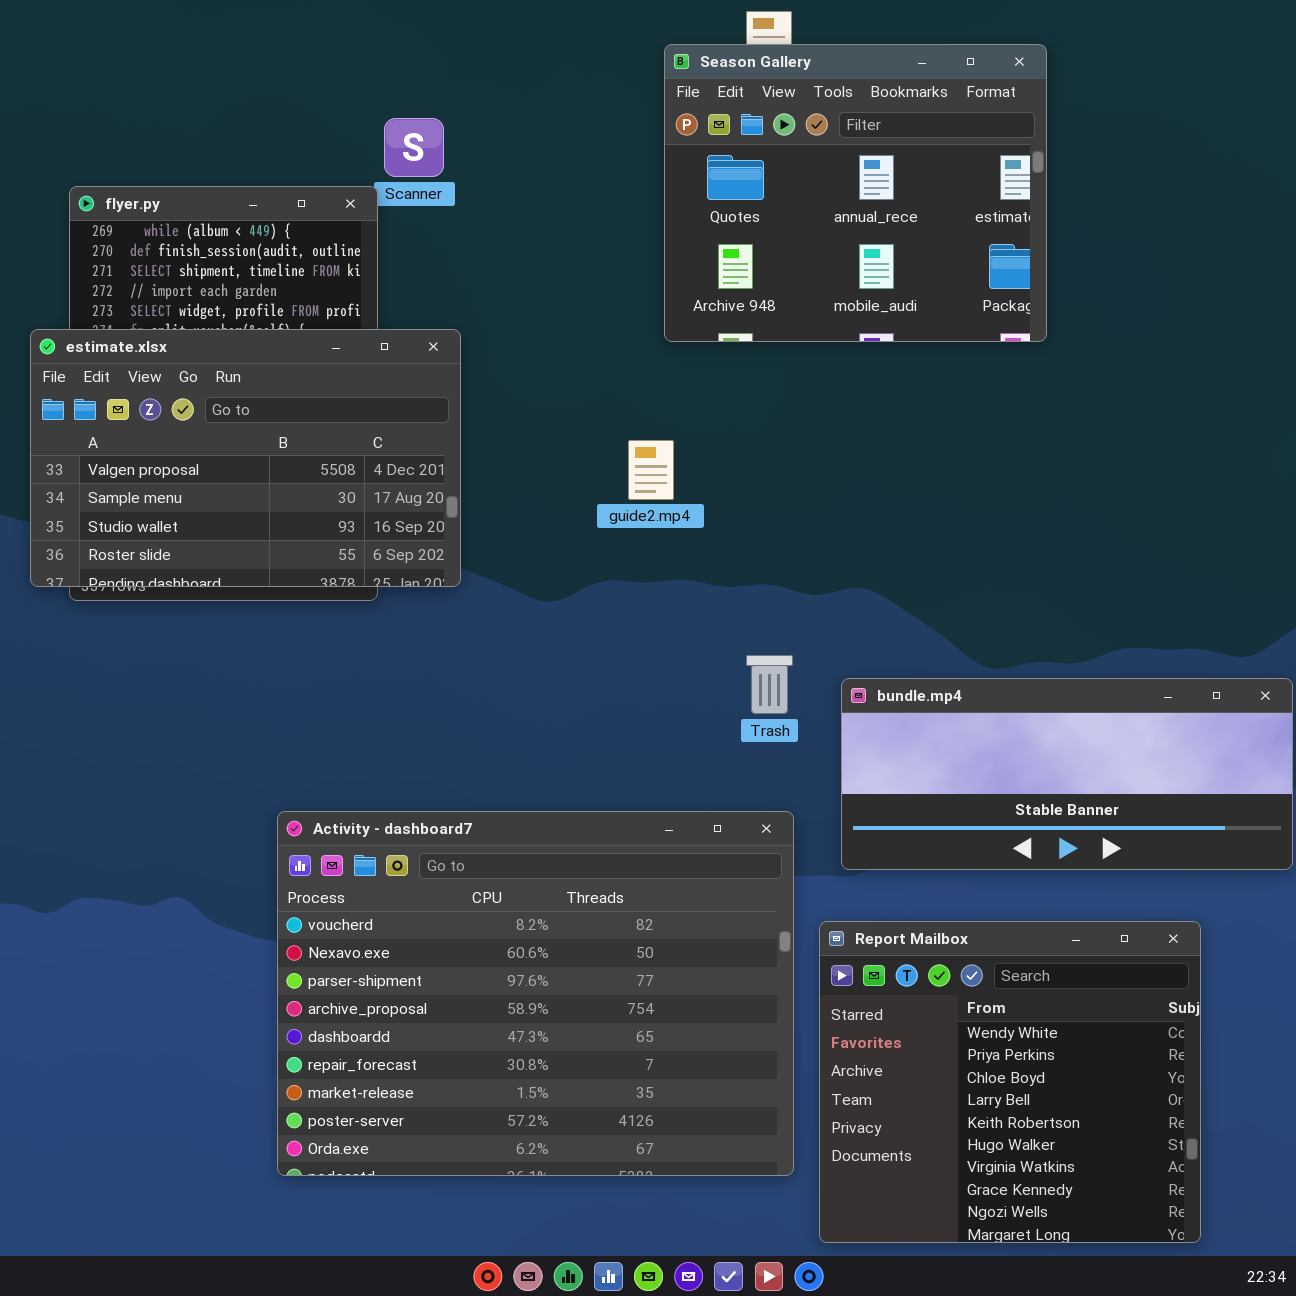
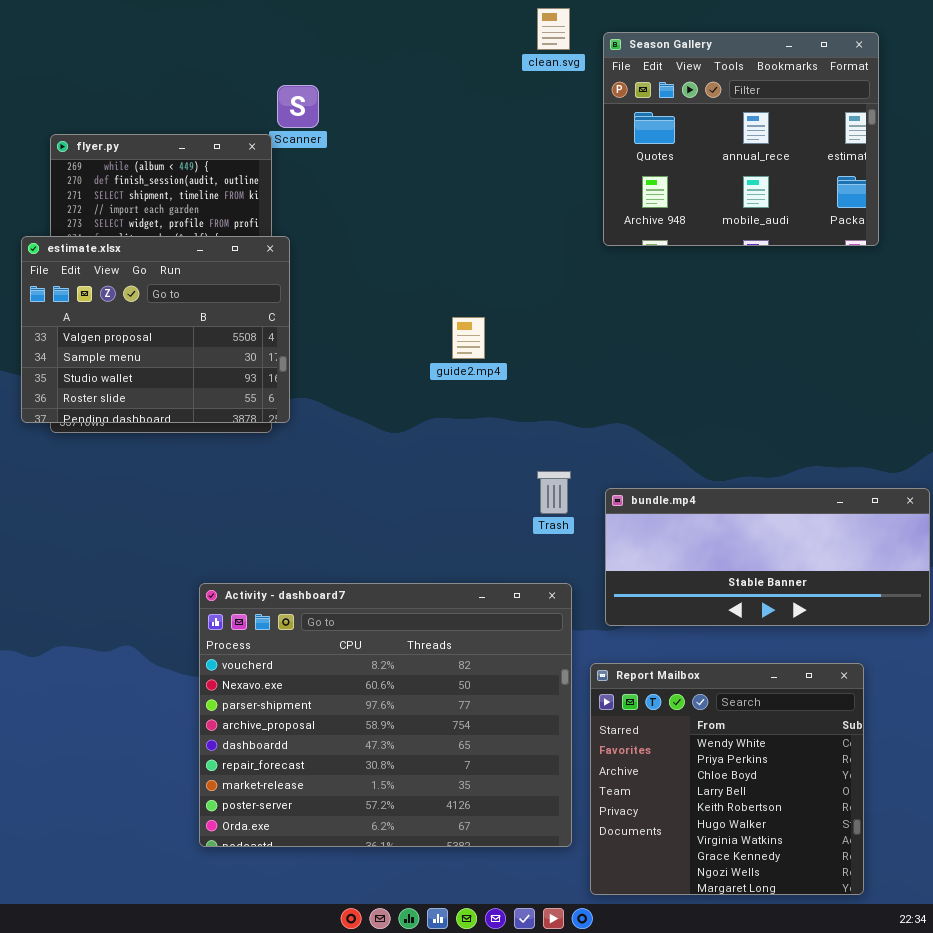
Season Gallery: [664,44,1047,342] -> [603,32,879,246], moved
estimate.xlsx: [30,329,461,587] -> [21,236,290,423], resized

